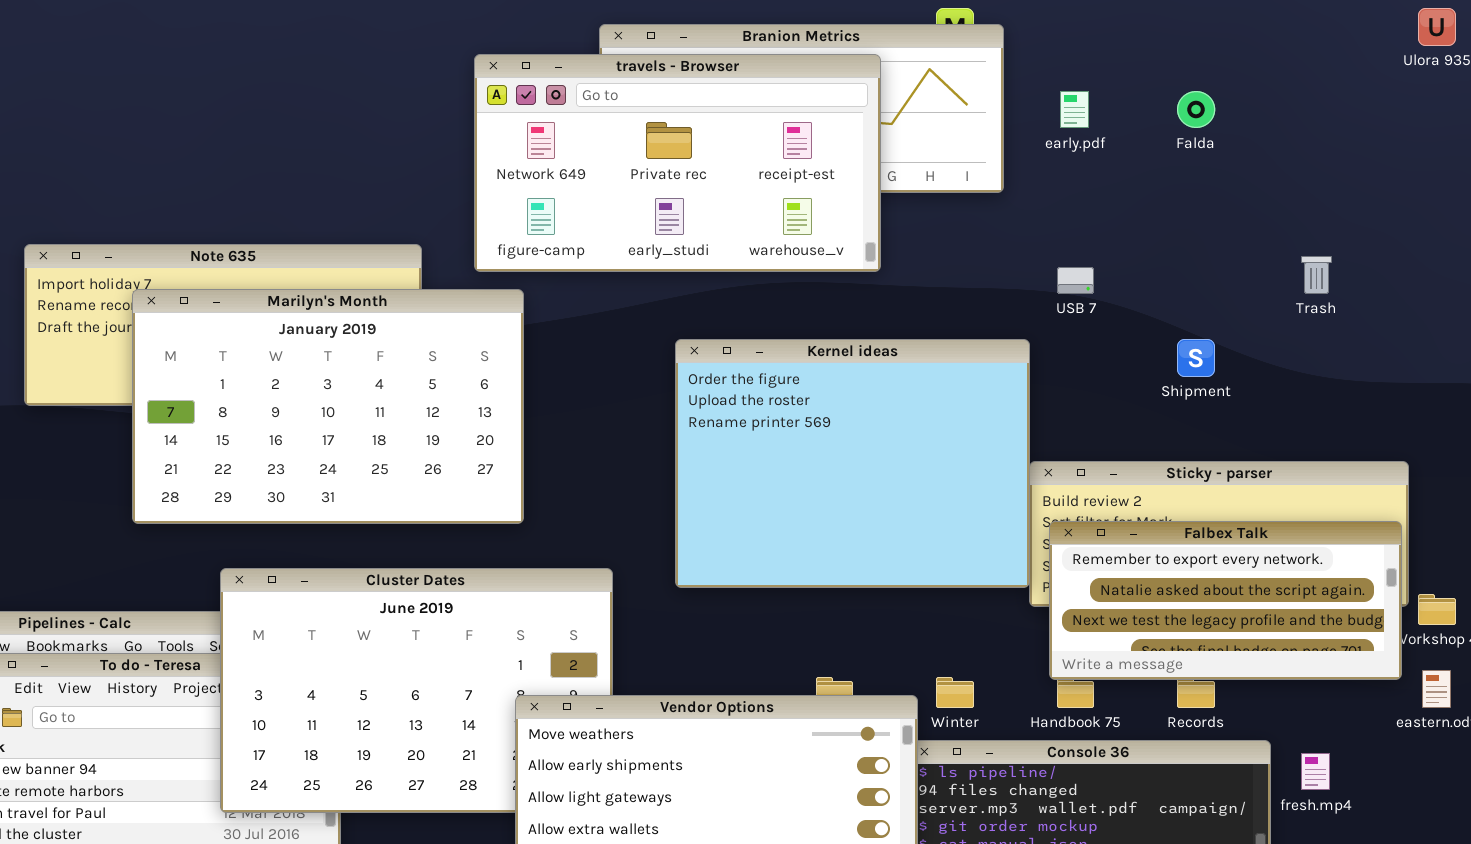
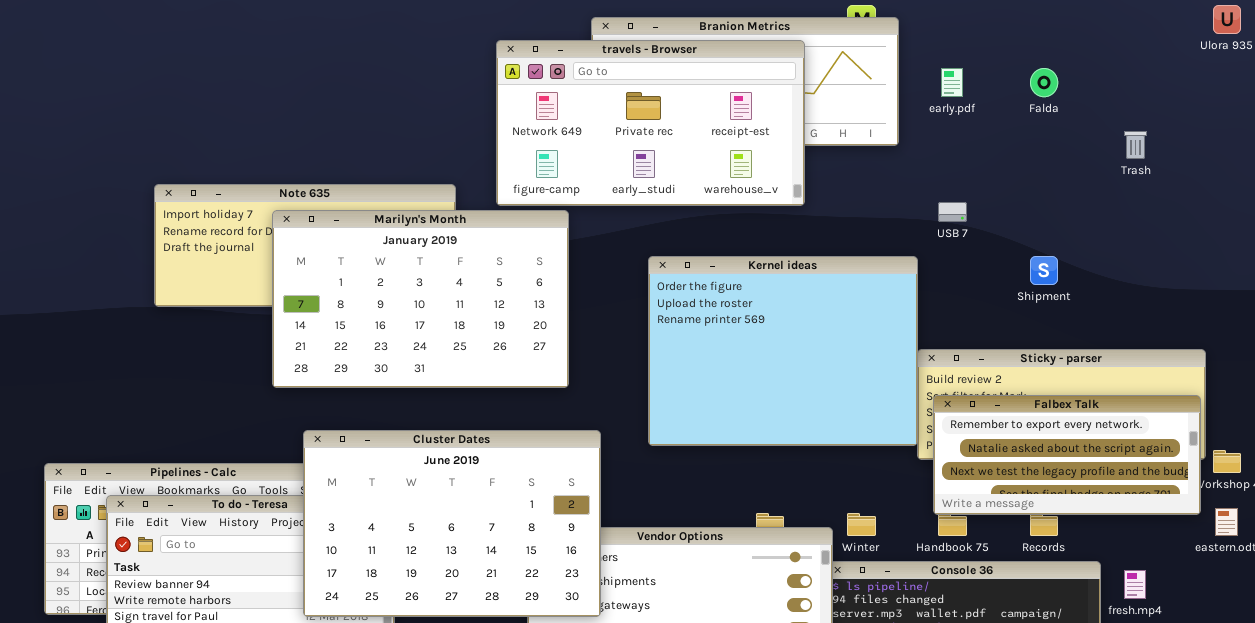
Trash: [1301,256,1332,294] -> [1124,131,1147,159], moved
Marilyn's Month: [132,289,524,524] -> [272,210,569,388], moved
Cluster Dates: [220,568,613,813] -> [303,430,601,617], raised

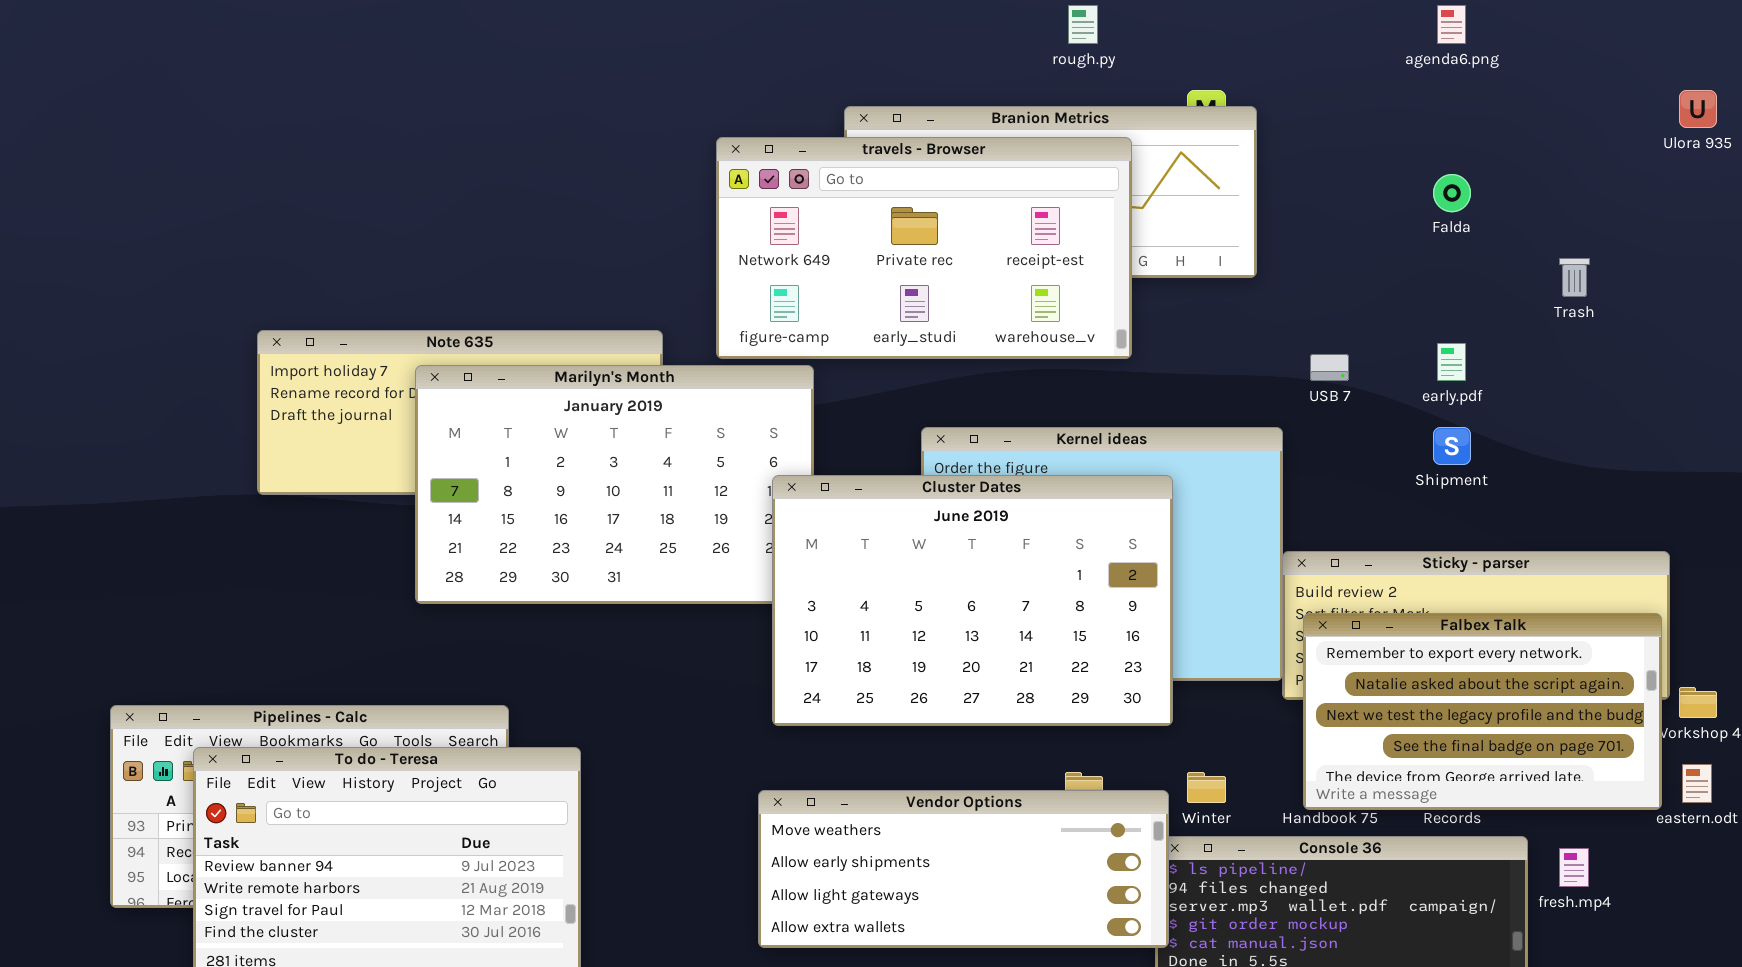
early.pdf: [941,68,963,97] -> [1437,343,1466,381], moved
Falbex Talk: [933,395,1201,515] -> [1303,613,1662,810], resized
Cluster Dates: [303,430,601,617] -> [772,475,1173,726], moved

